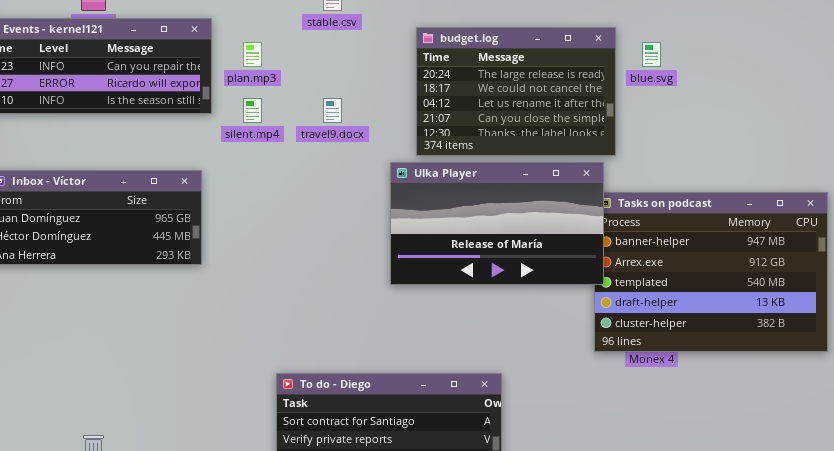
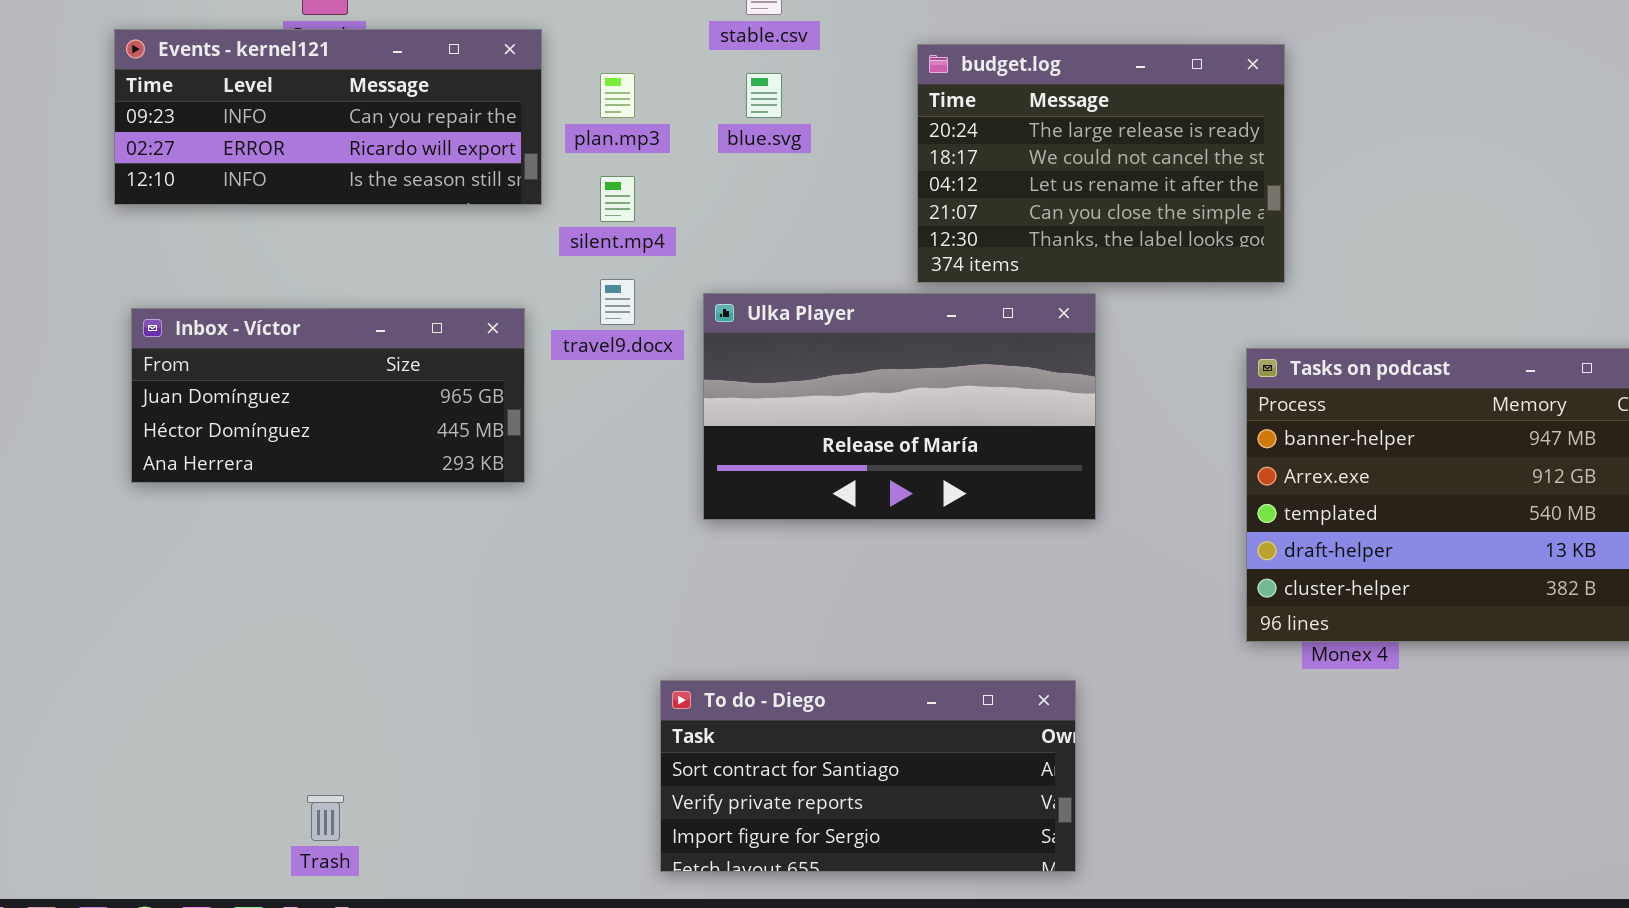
blue.svg: [642,42,661,67] -> [746,73,782,118], moved
travel9.docx: [323,98,342,123] -> [600,279,635,325], moved
Ulka Player: [390,162,604,285] -> [703,293,1096,520], moved

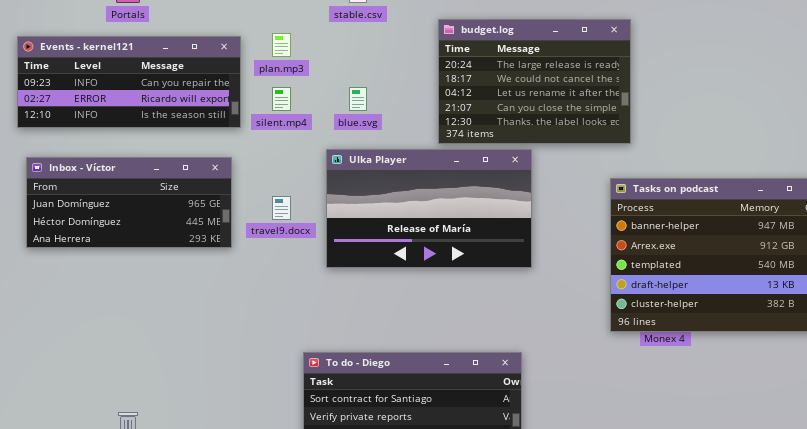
Events - kernel121: [114,29,542,205] -> [17,36,241,128], moved
blue.svg: [746,73,782,118] -> [349,87,367,111], moved
travel9.docx: [600,279,635,325] -> [272,196,291,220], moved

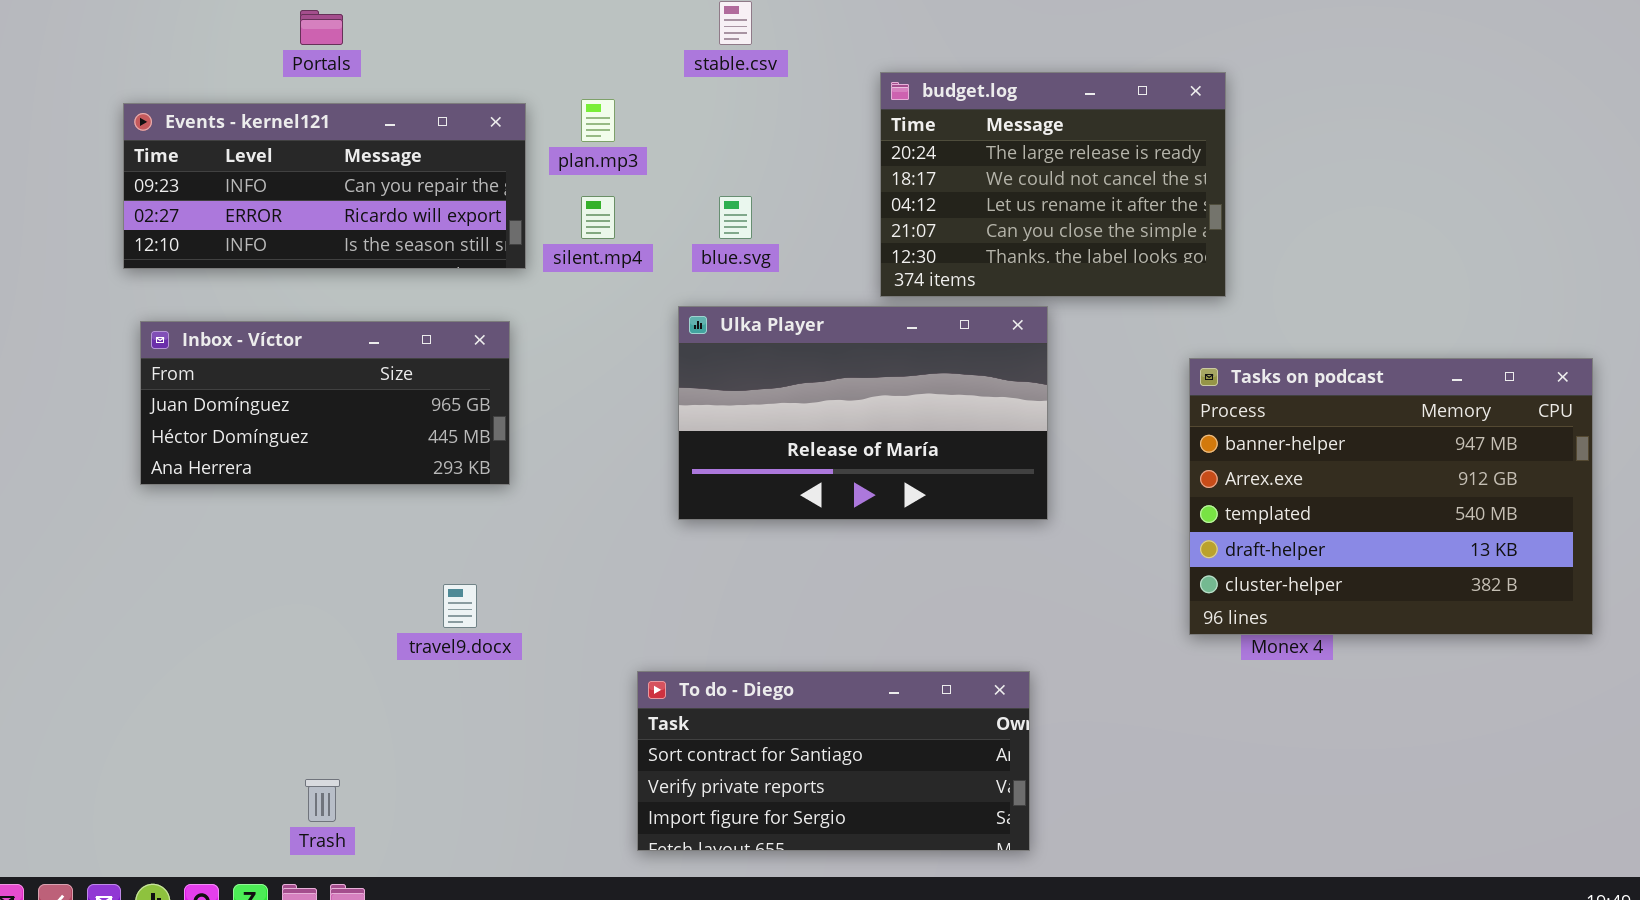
travel9.docx: [272,196,291,220] -> [443,584,477,628], moved

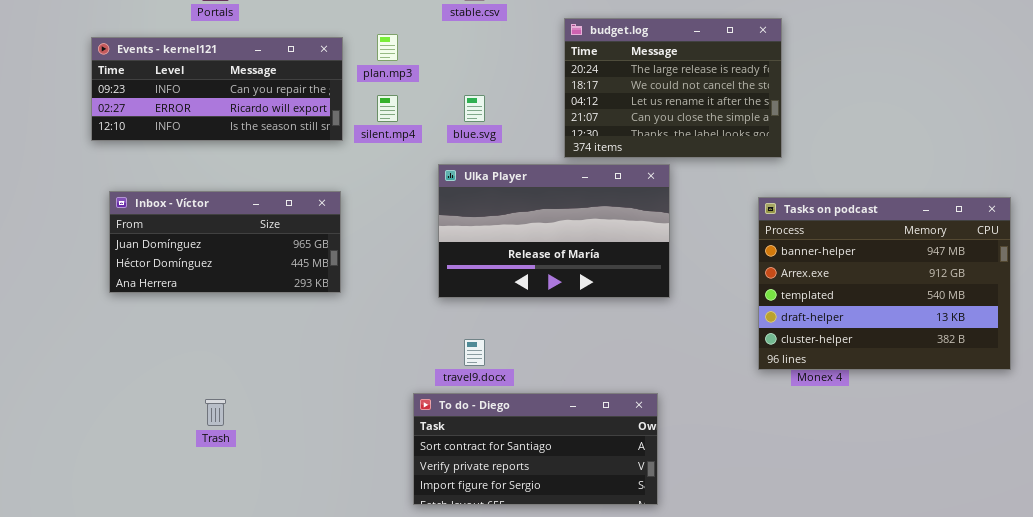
Inbox - Víctor: [140,321,510,485] -> [109,191,341,293], moved
travel9.docx: [443,584,477,628] -> [464,339,485,366], moved
Trash: [305,779,340,822] -> [205,399,226,426], moved

